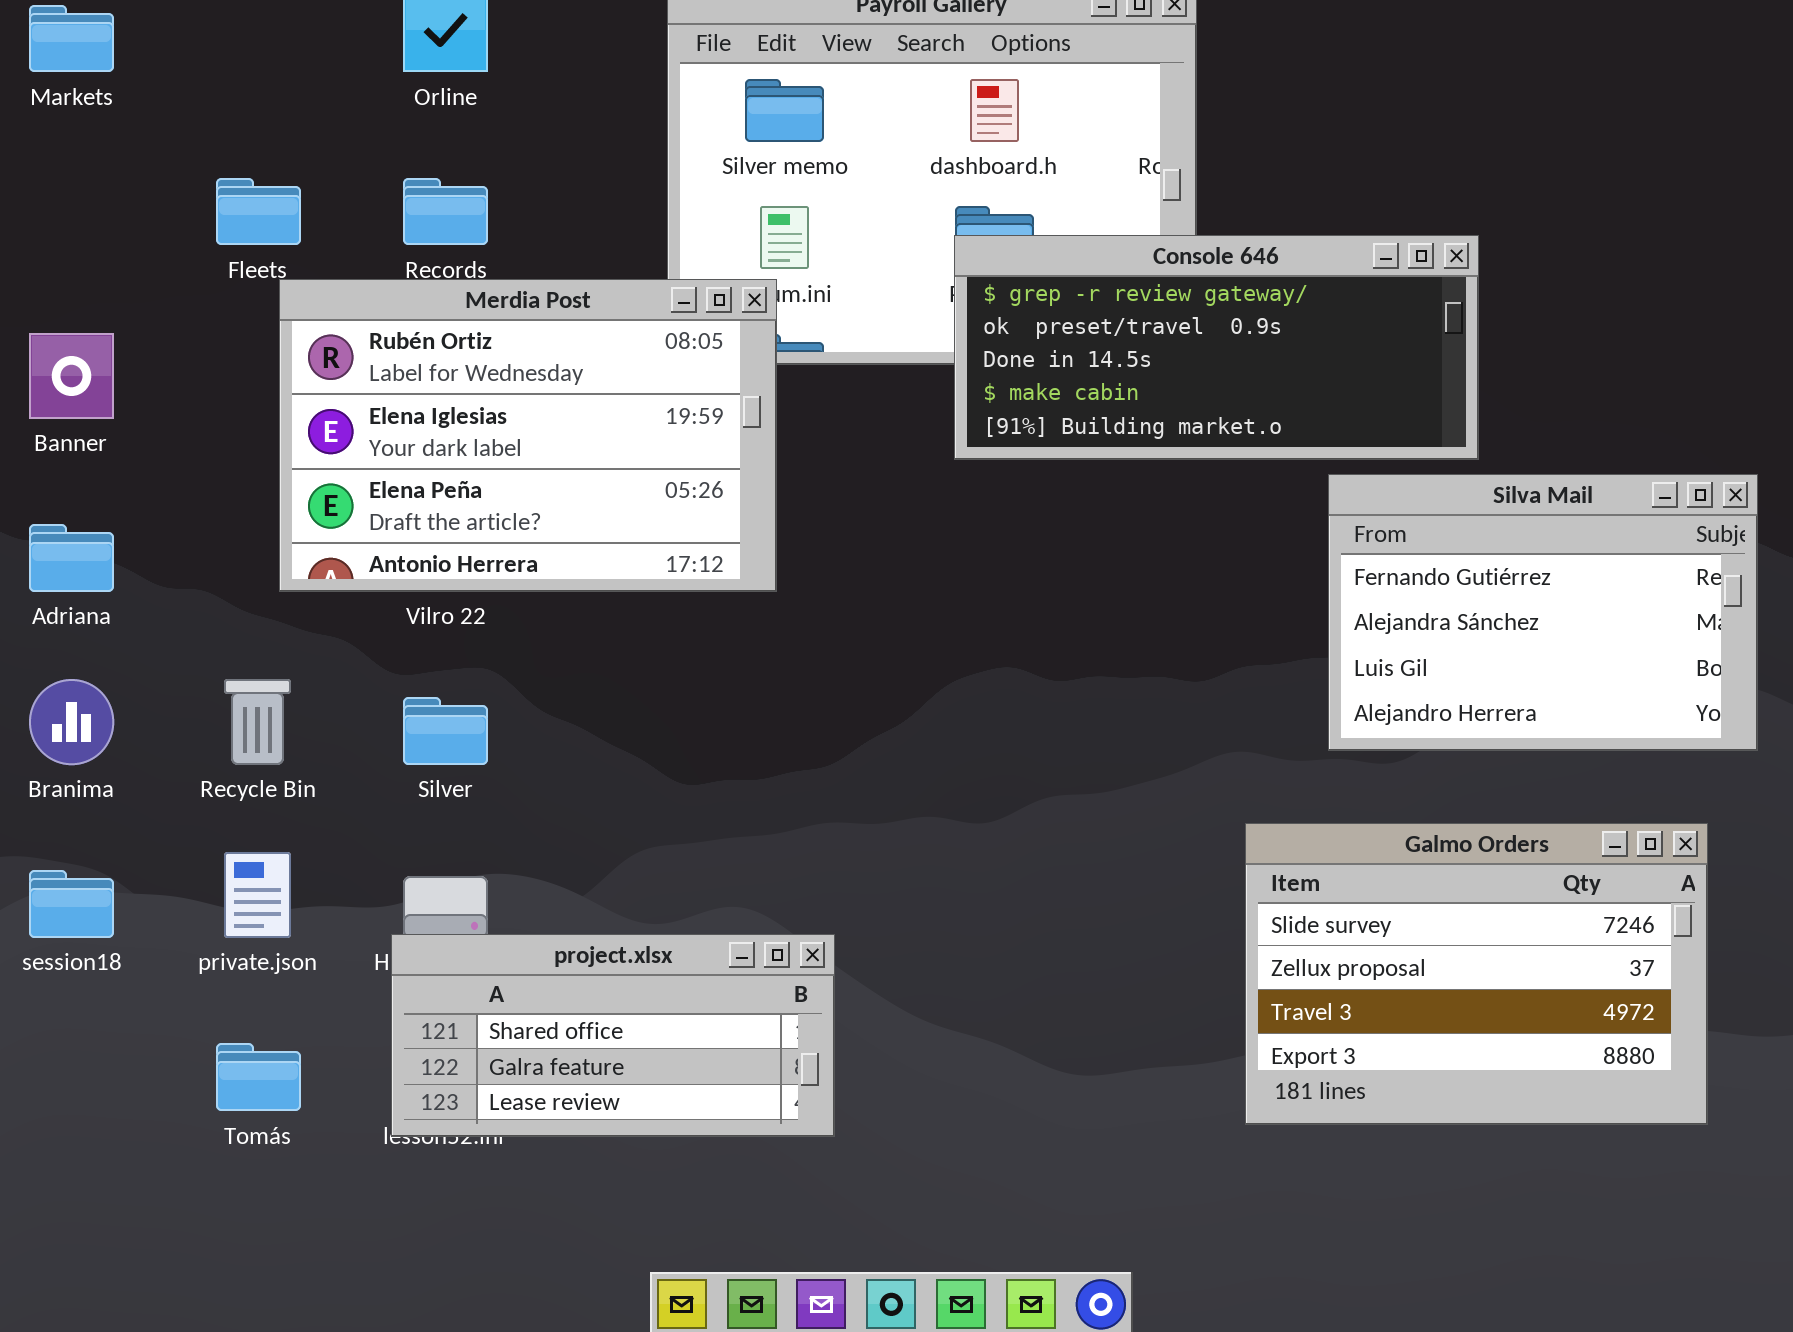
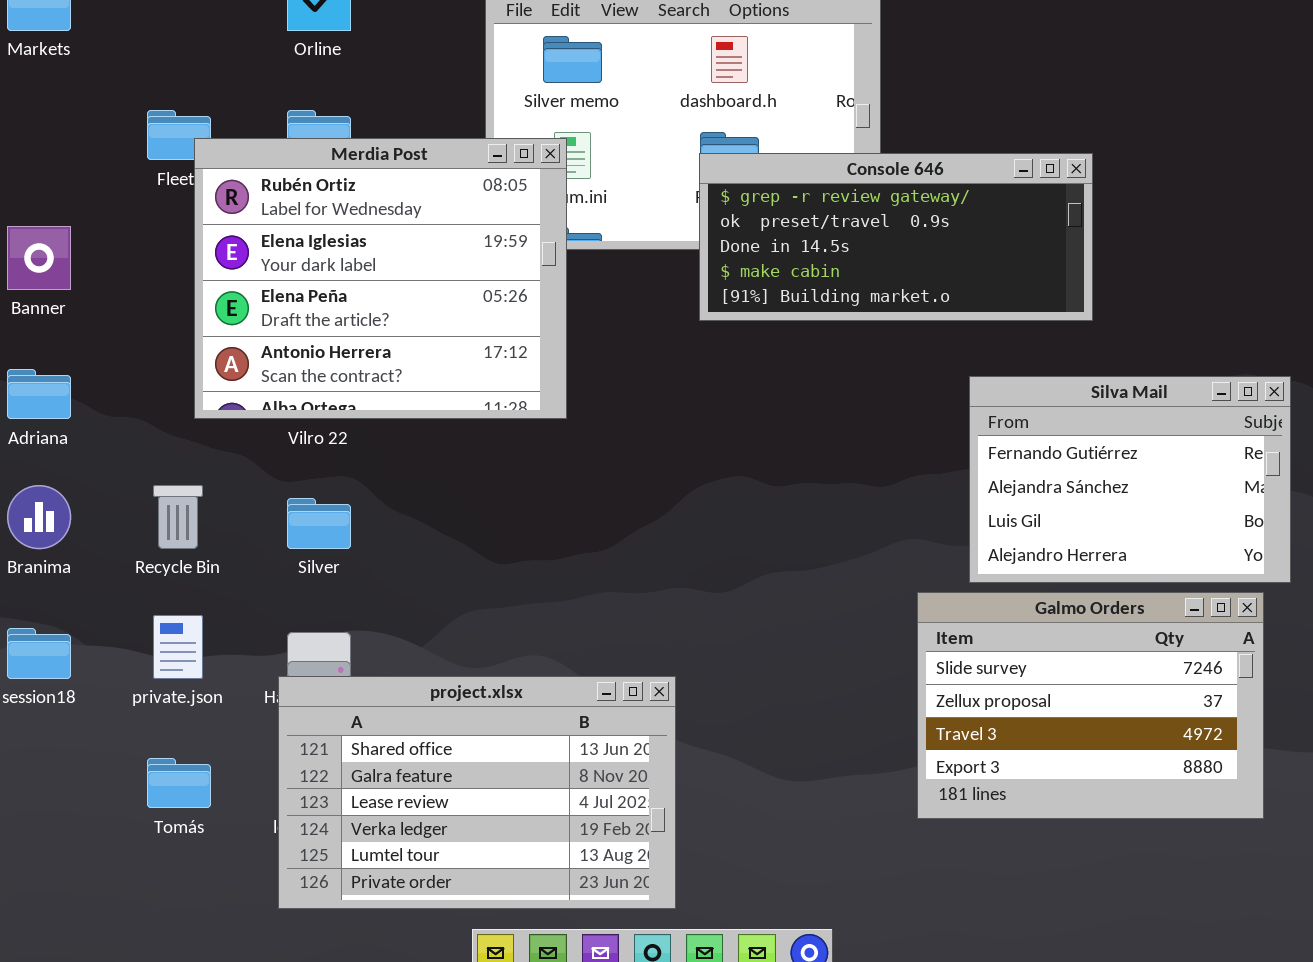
Merdia Post: [279,279,777,592] -> [194,138,567,419], resized
Silva Mail: [1328,474,1758,751] -> [969,376,1291,583], moved
project.xlsx: [391,934,835,1137] -> [278,676,676,909], resized

